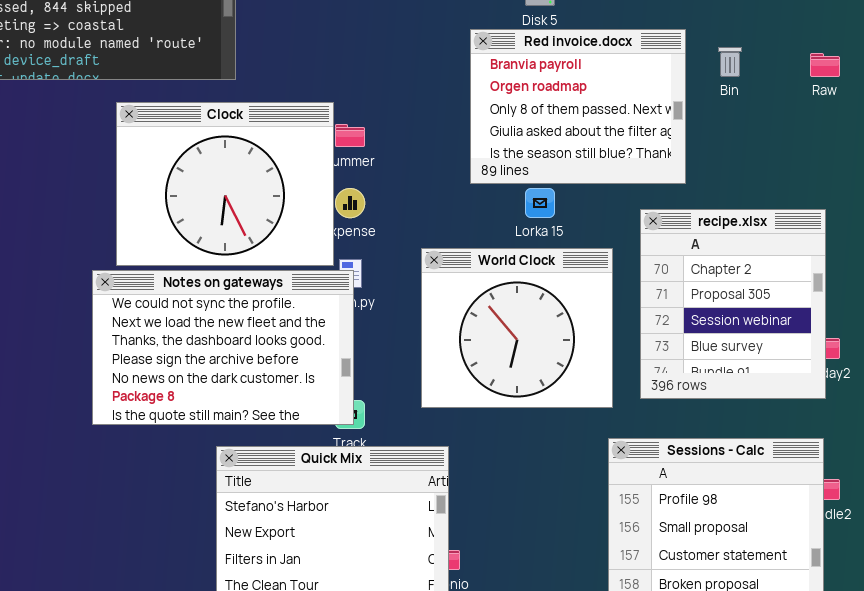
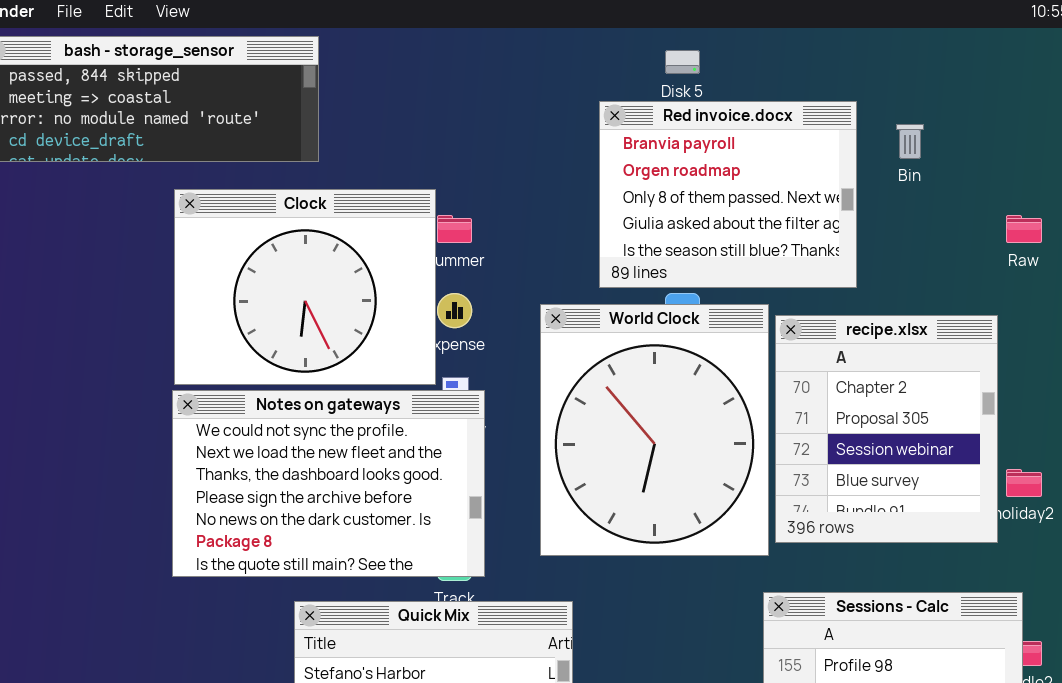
Raw: [810,53,840,77] -> [1006,215,1042,243], moved
recipe.xlsx: [640,209,826,399] -> [775,315,998,543], moved
World Clock: [421,248,613,408] -> [540,304,769,556], resized
Notes on gateways: [92,270,354,425] -> [172,390,485,577], moved

